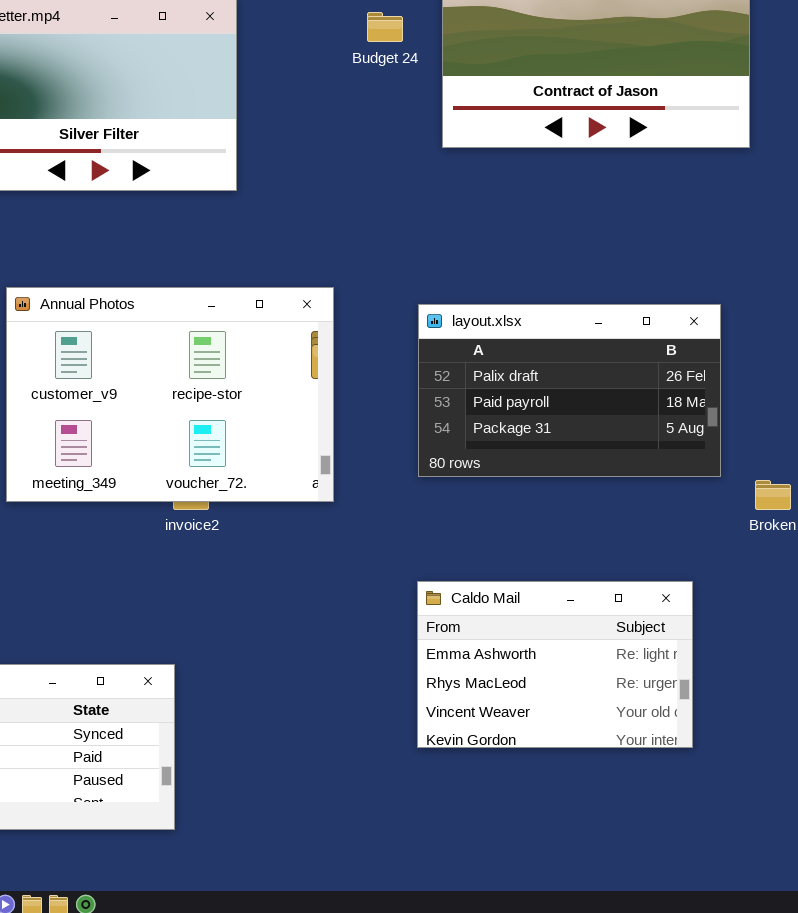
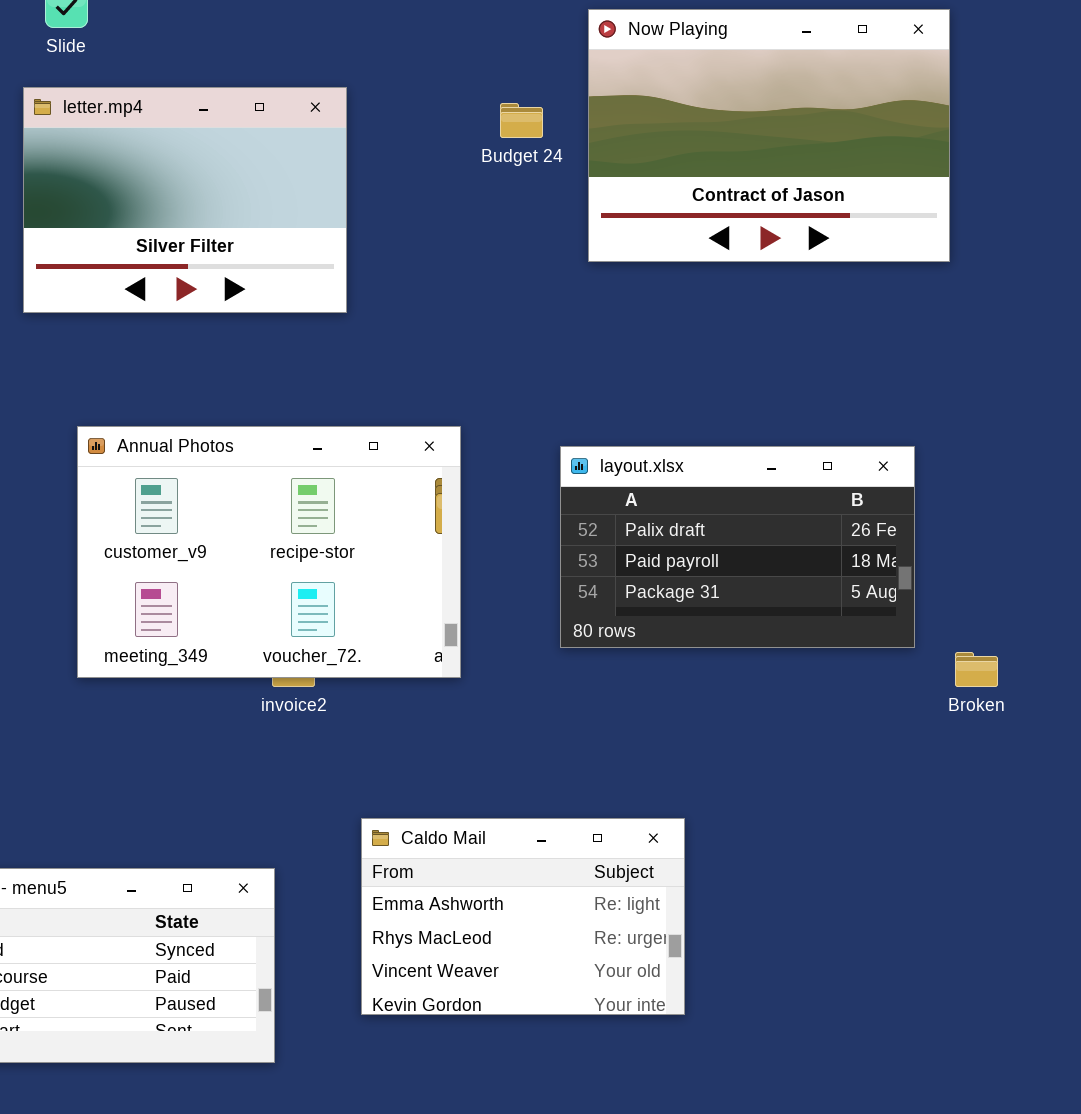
Caldo Mail: [417,581,693,748] -> [361,818,685,1015], moved

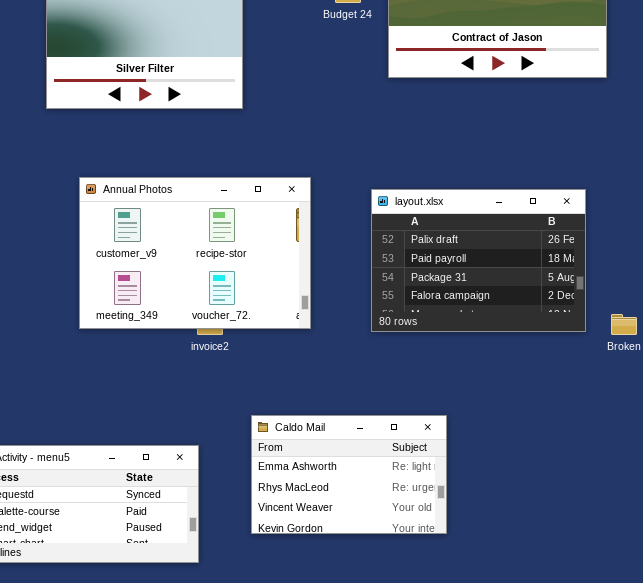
layout.xlsx: [560,446,915,648] -> [371,189,586,332], resized

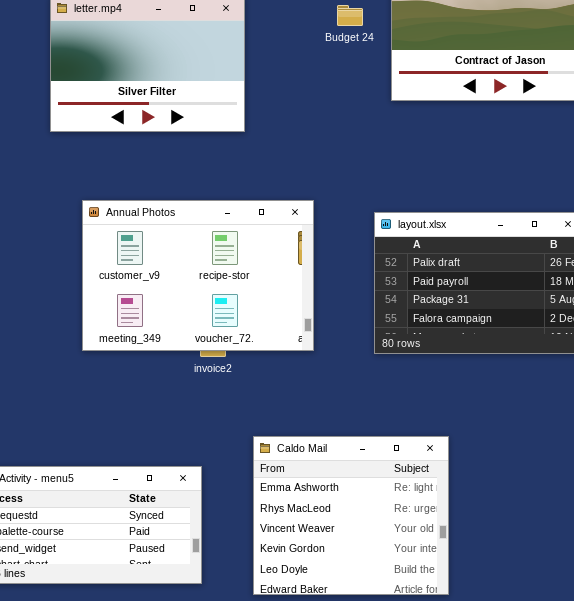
Caldo Mail: [251,415,447,534] -> [253,436,449,595], resized

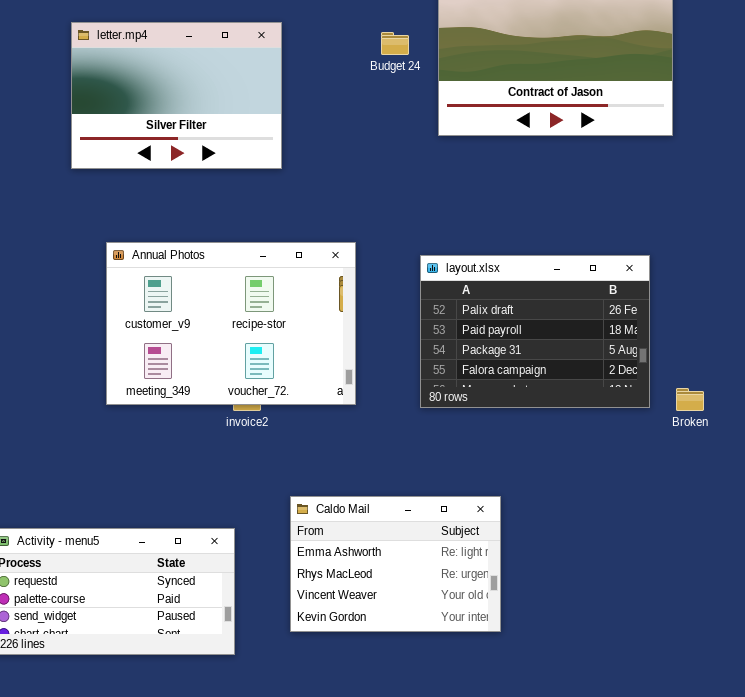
Caldo Mail: [253,436,449,595] -> [290,496,501,632], resized

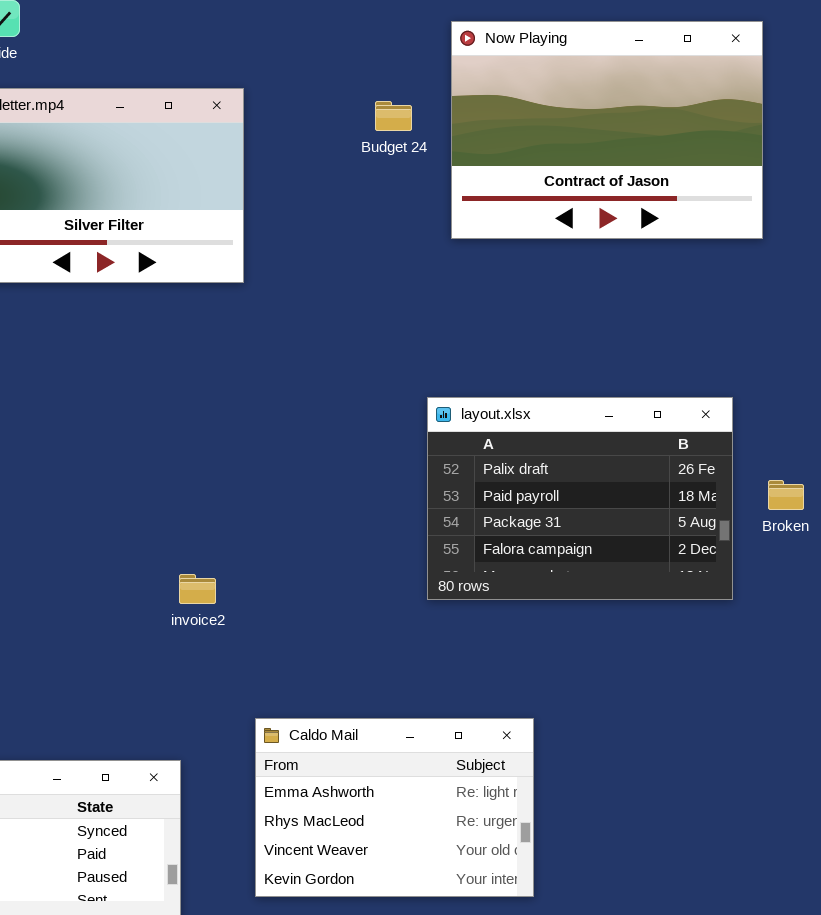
Annual Photos: [106,242,356,405] -> none, closed
Broken: [676,388,704,411] -> [768,480,804,510], moved

